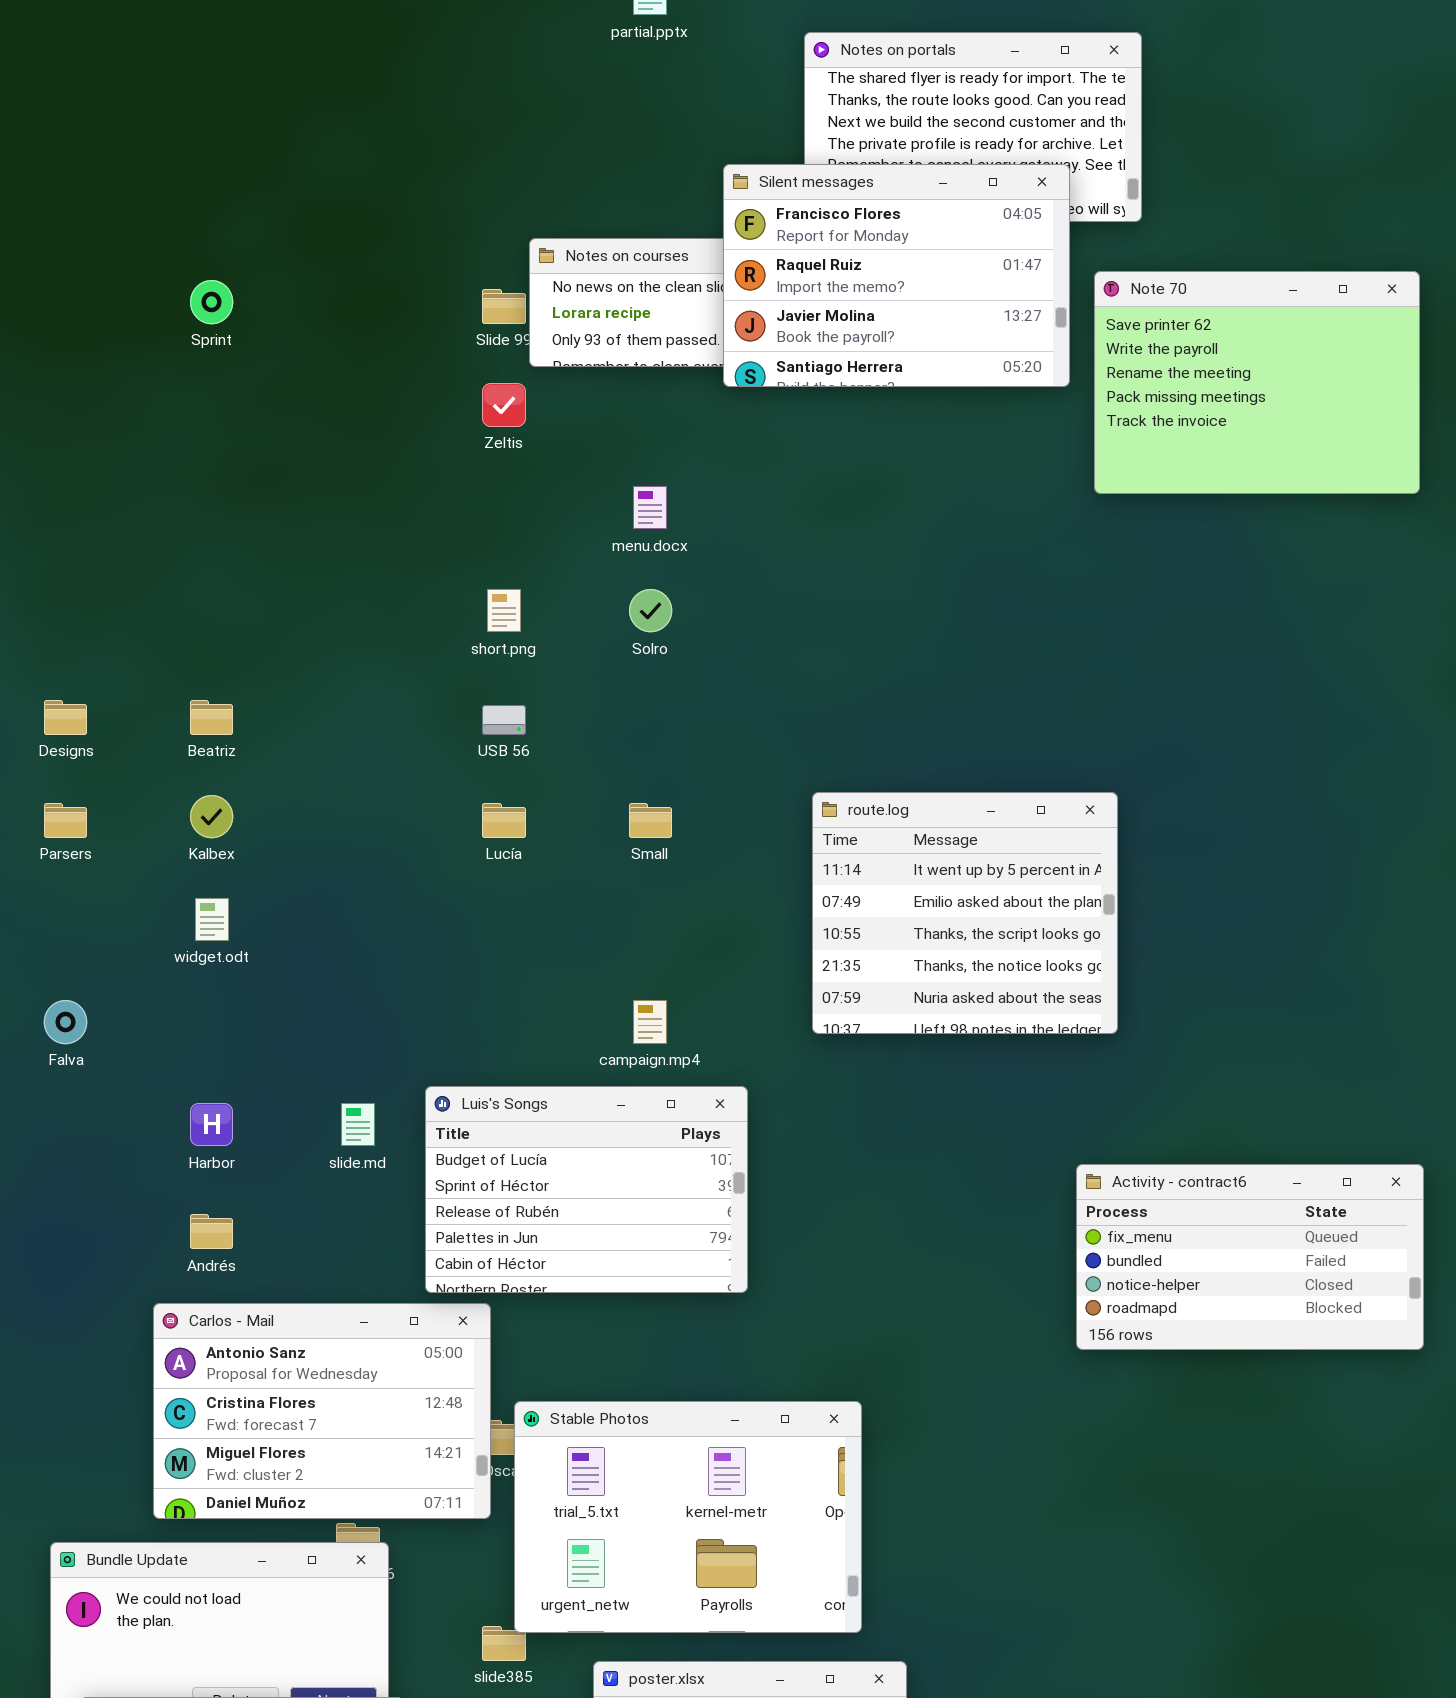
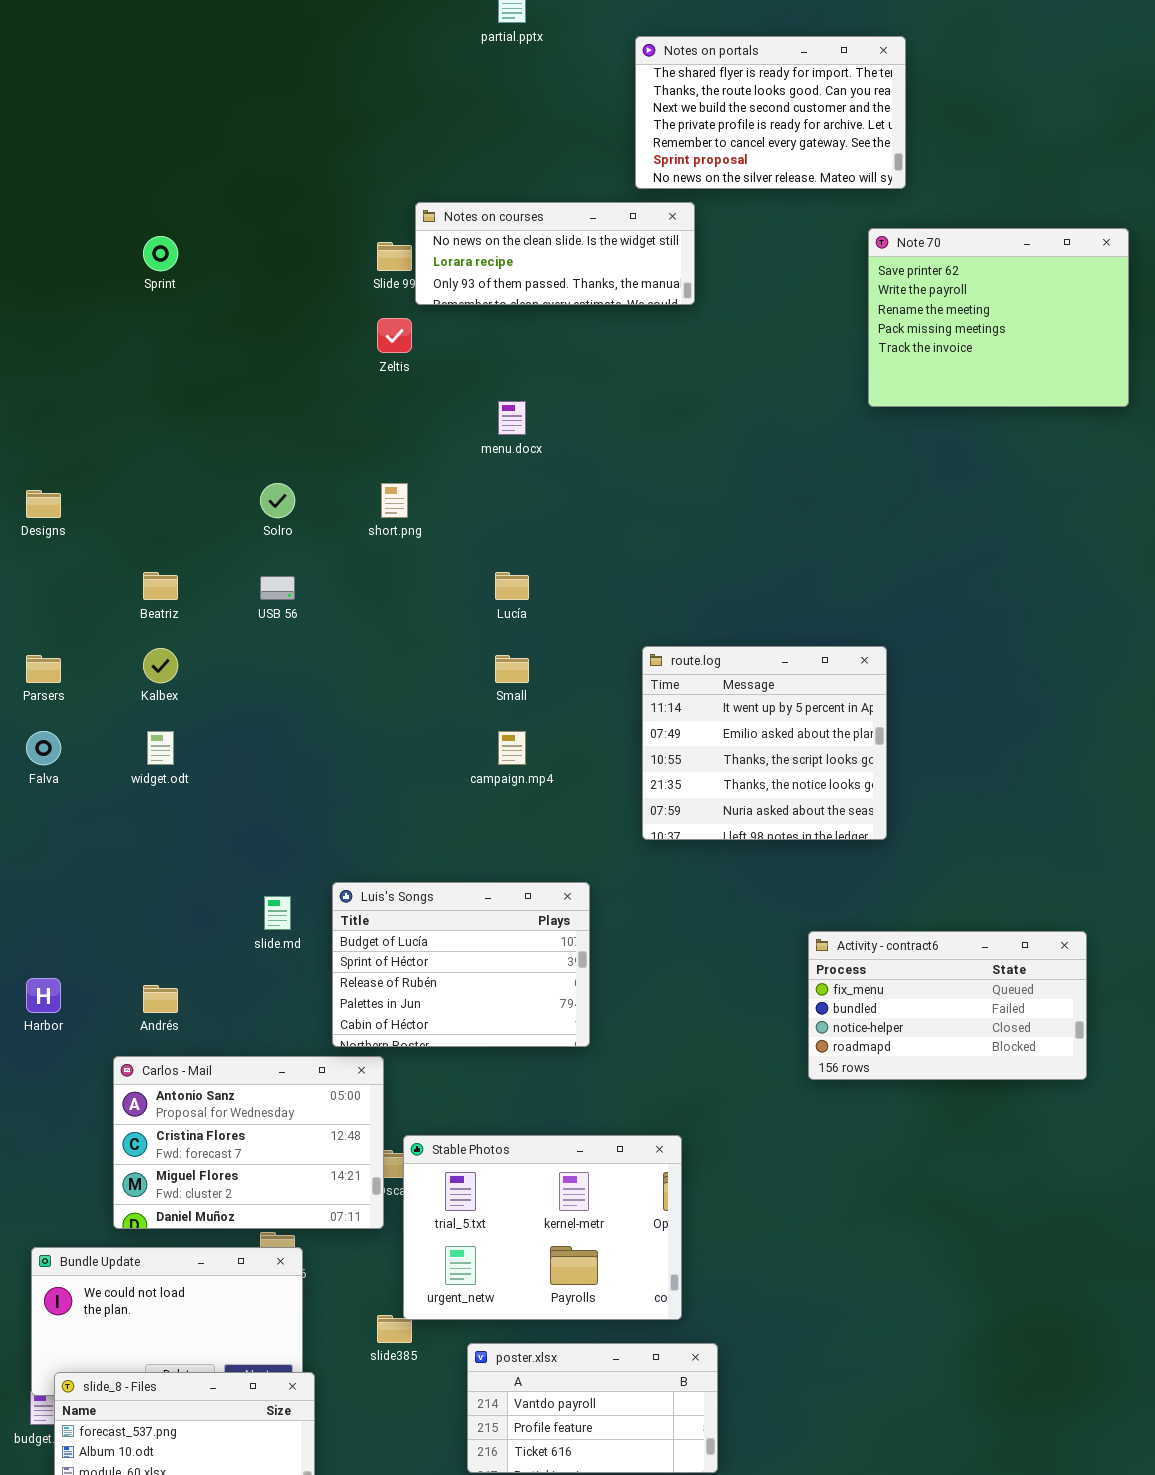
Silent messages: [723,164,1070,387] -> none, closed
Solro: [629,589,672,632] -> [260,483,295,518], moved
Designs: [44,700,87,735] -> [26,490,61,518], moved
USB 56: [482,705,526,735] -> [260,576,295,600], moved
Lucía: [482,803,526,838] -> [495,572,529,600], moved
Falva: [44,1000,87,1044] -> [26,731,61,765], moved
campaign.mp4: [633,1000,667,1044] -> [498,731,526,765], moved
Harbor: [190,1103,233,1146] -> [26,978,61,1013], moved
Activity - contract6: [1076,1164,1424,1350] -> [808,931,1087,1080], moved

